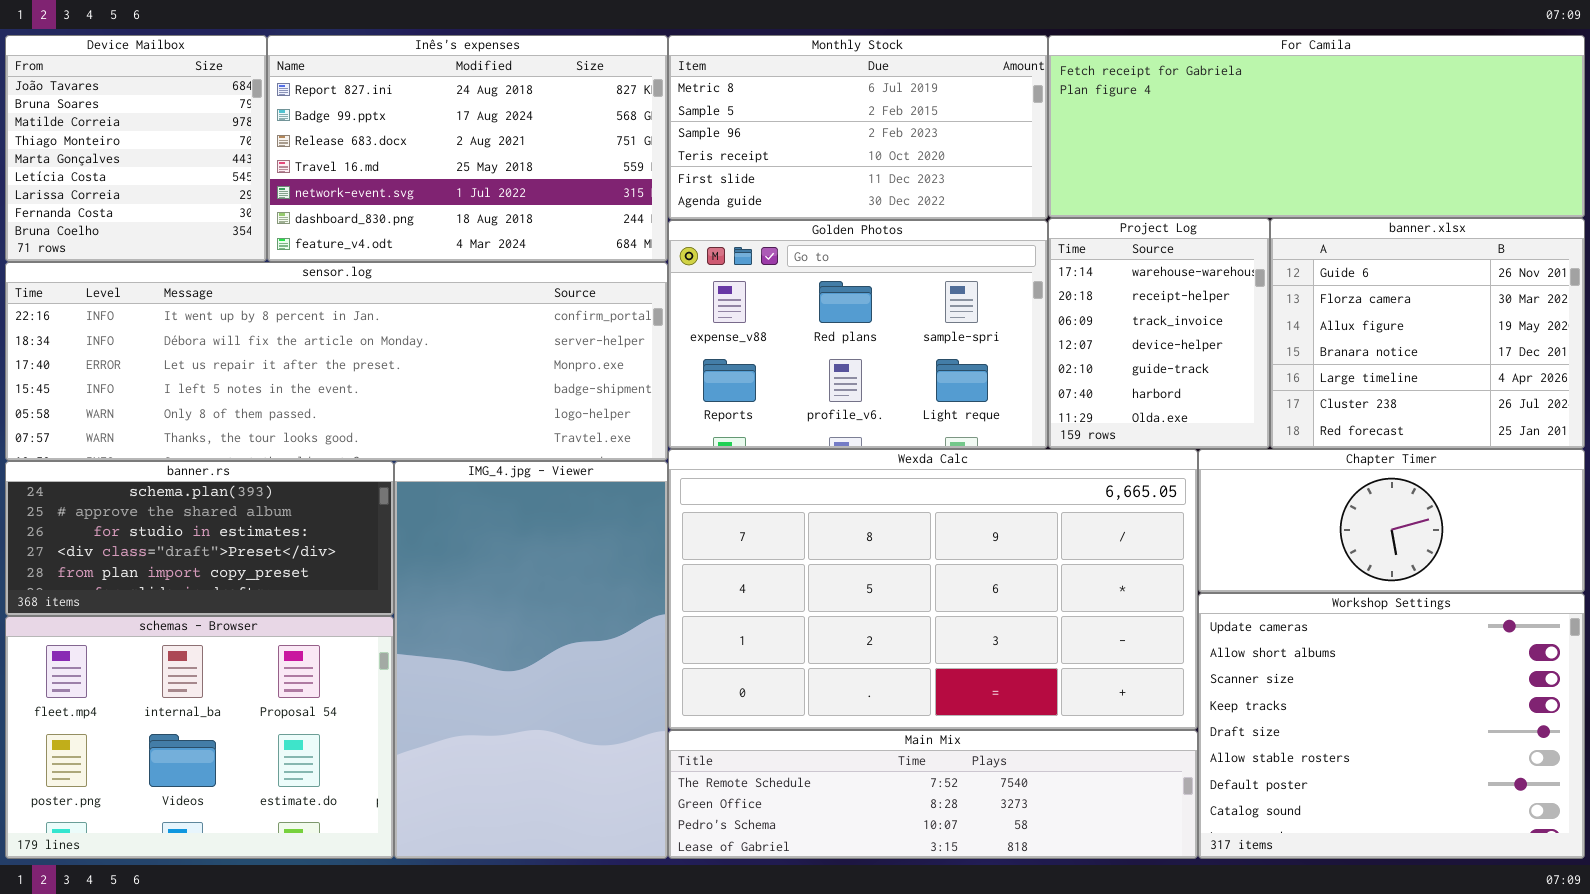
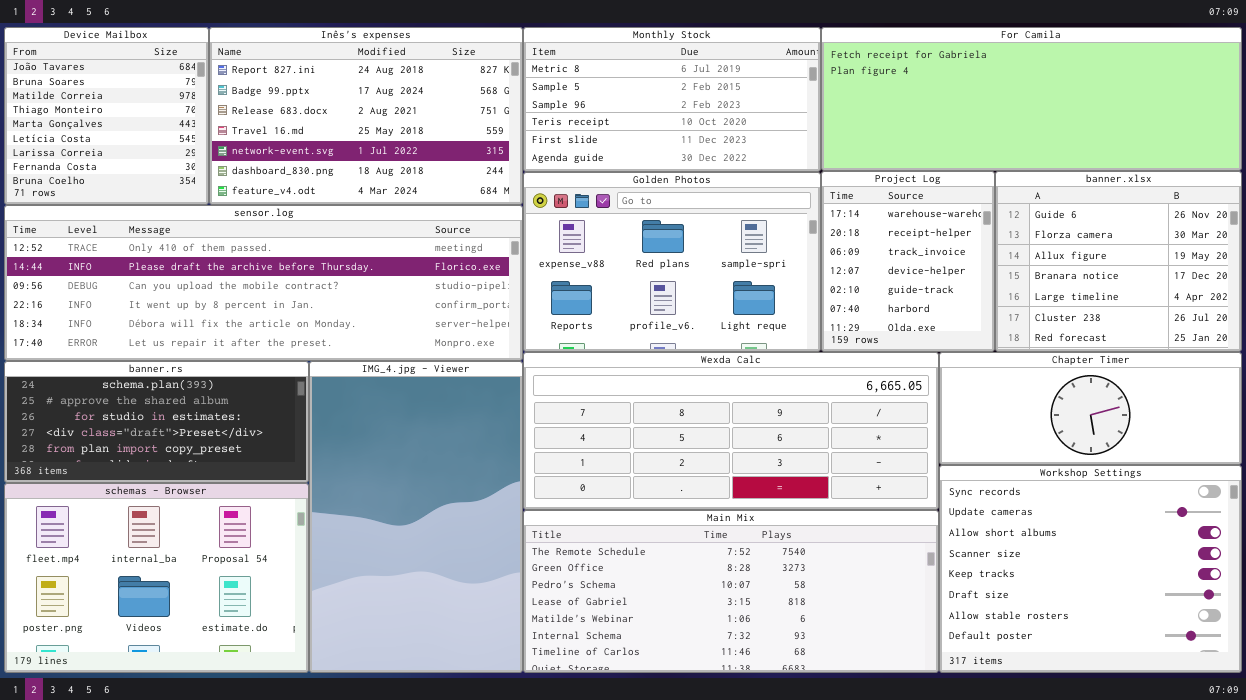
sensor.log: [5,262,668,461] -> [4,205,523,361], scrolled up 3 rows
Wexda Calc: [668,449,1198,730] -> [523,352,939,510], resized
Workshop Settings: [1198,593,1585,859] -> [939,465,1242,673], scrolled up 1 row
Main Mix: [668,730,1198,859] -> [523,510,939,673], resized

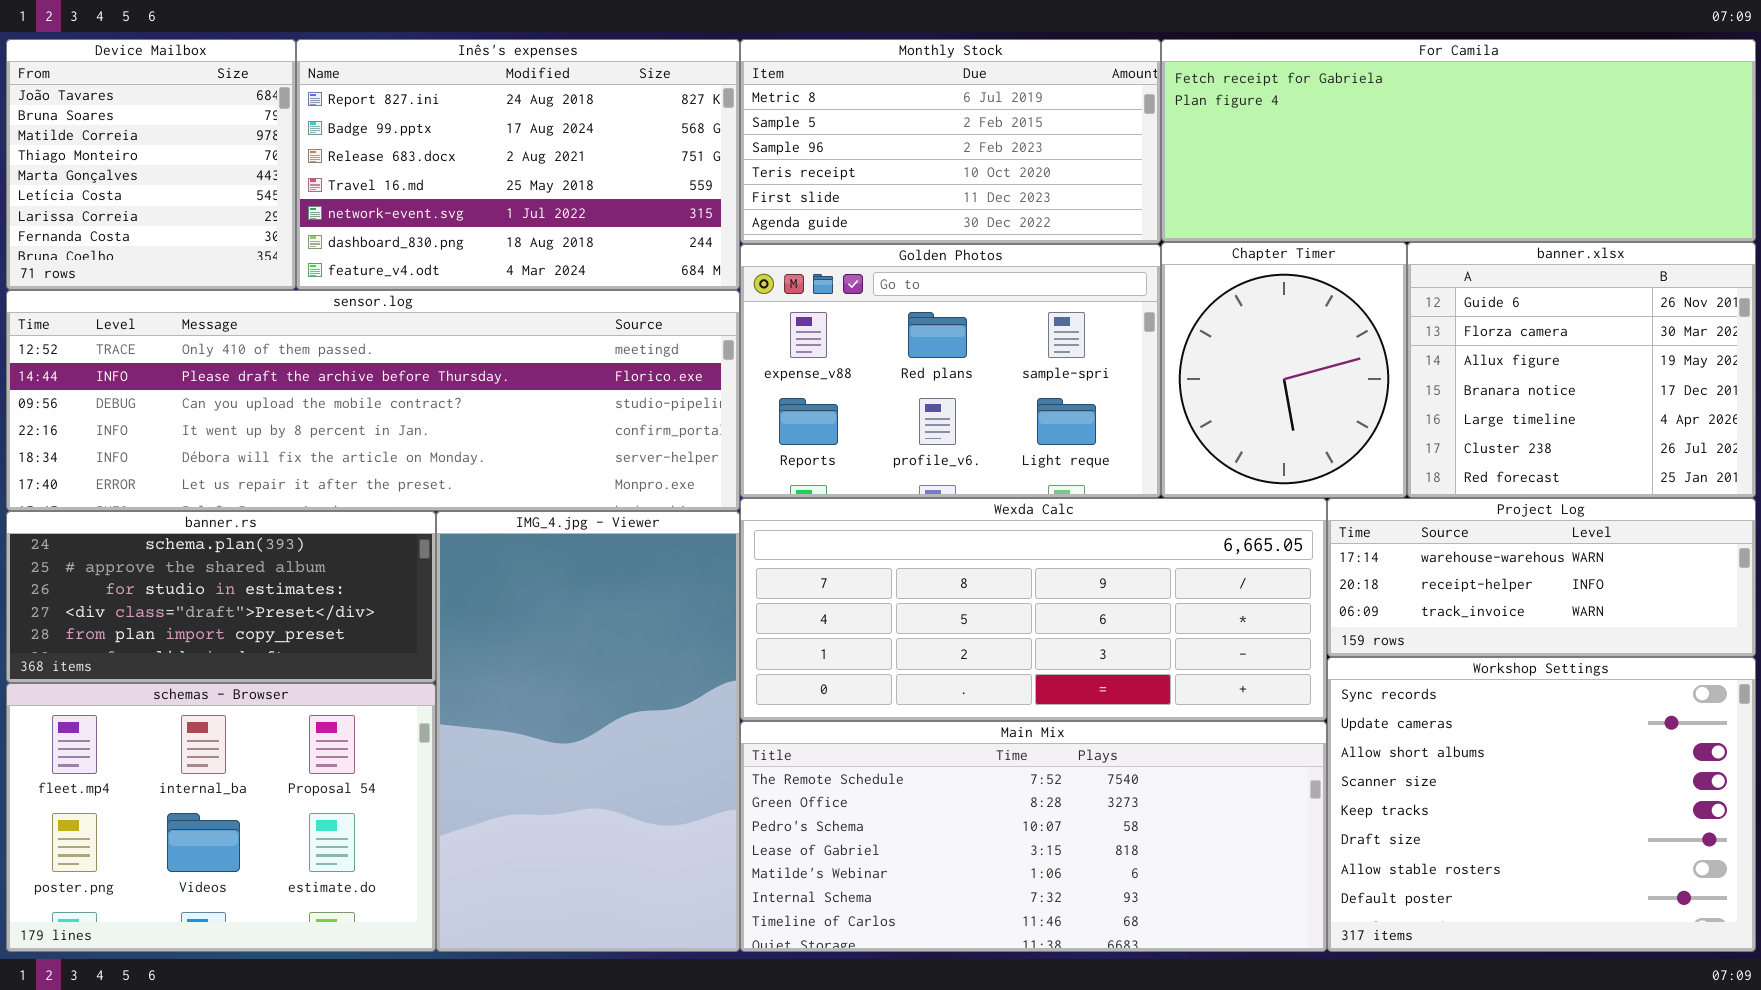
Project Log: [821,171,995,352] -> [1327,498,1756,657], moved, resized
Chapter Timer: [939,352,1242,465] -> [1161,242,1407,498], moved, resized

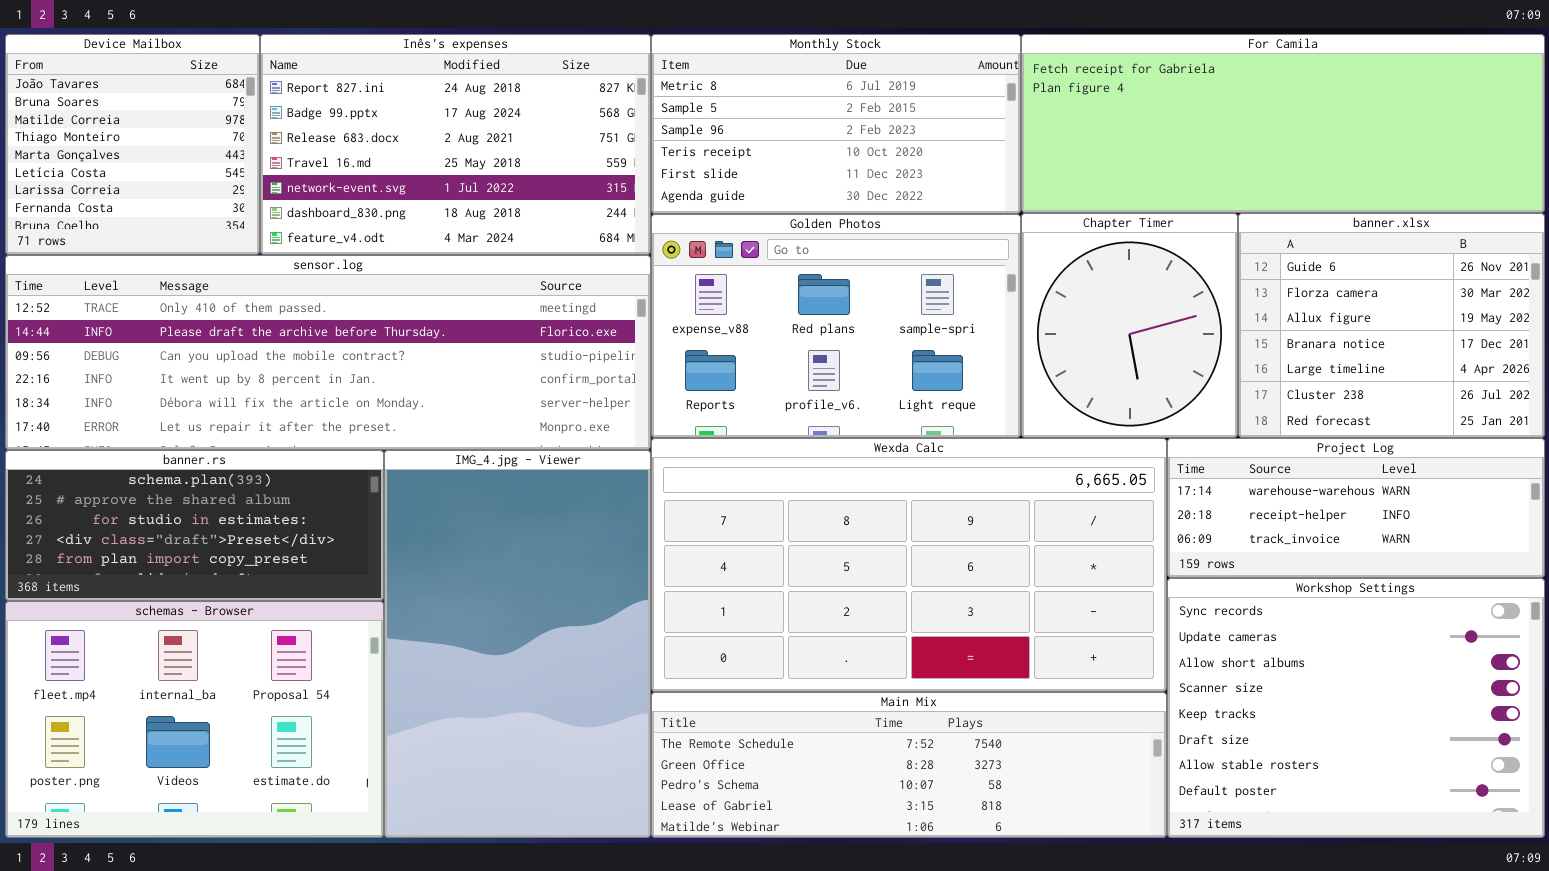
Wexda Calc: [740,498,1327,721] -> [651,438,1167,692], resized
Main Mix: [740,721,1327,952] -> [651,692,1167,838], resized

